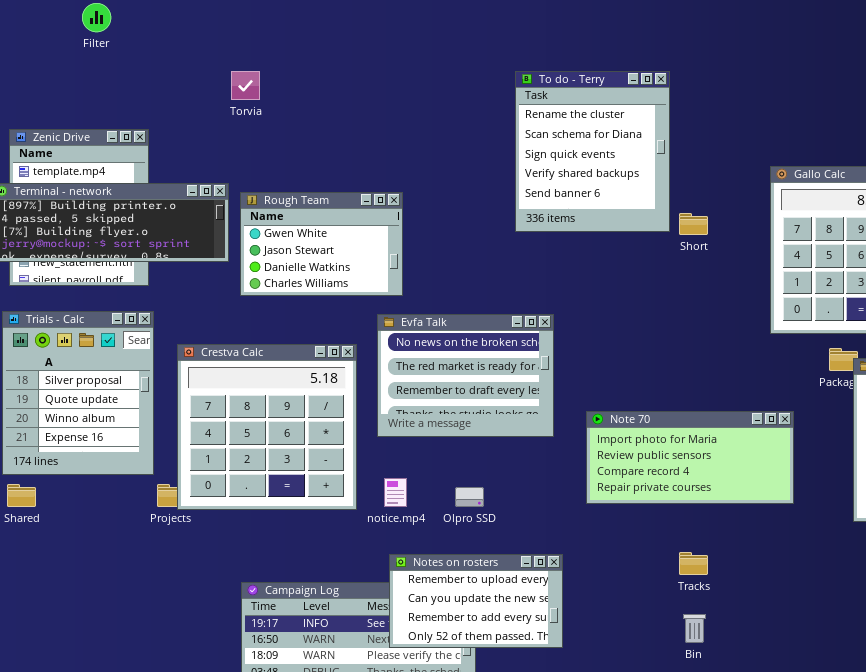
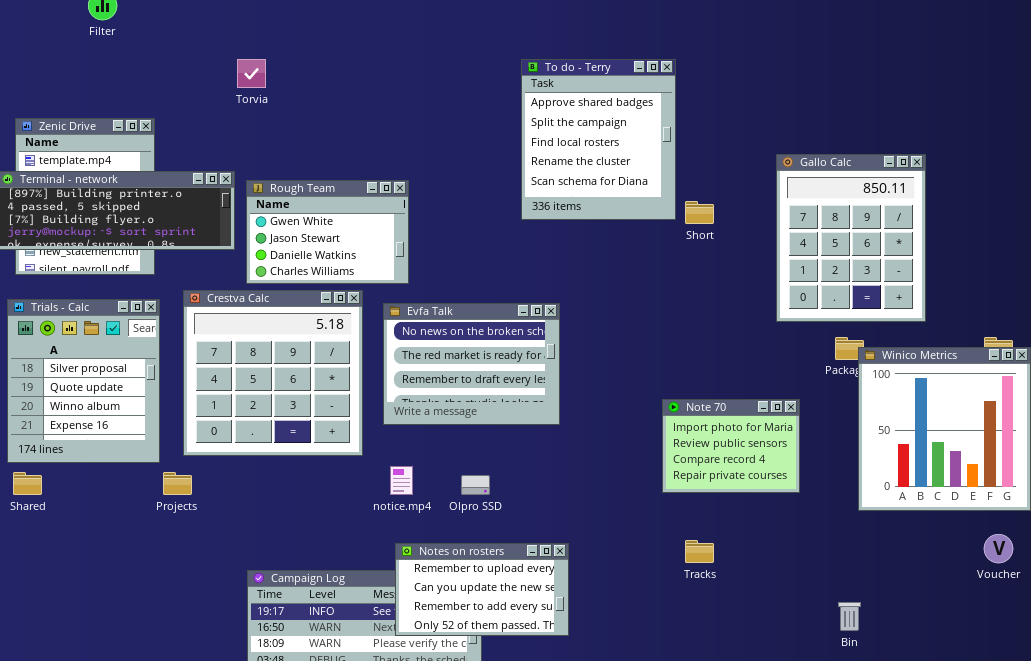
To do - Terry: [515,71,670,232] -> [521,59,676,220], scrolled up 3 rows
Crestva Calc: [177,344,357,510] -> [183,290,363,456], moved
Note 70: [586,411,794,504] -> [662,399,800,493], resized
Bin: [683,614,706,643] -> [838,602,861,631], moved

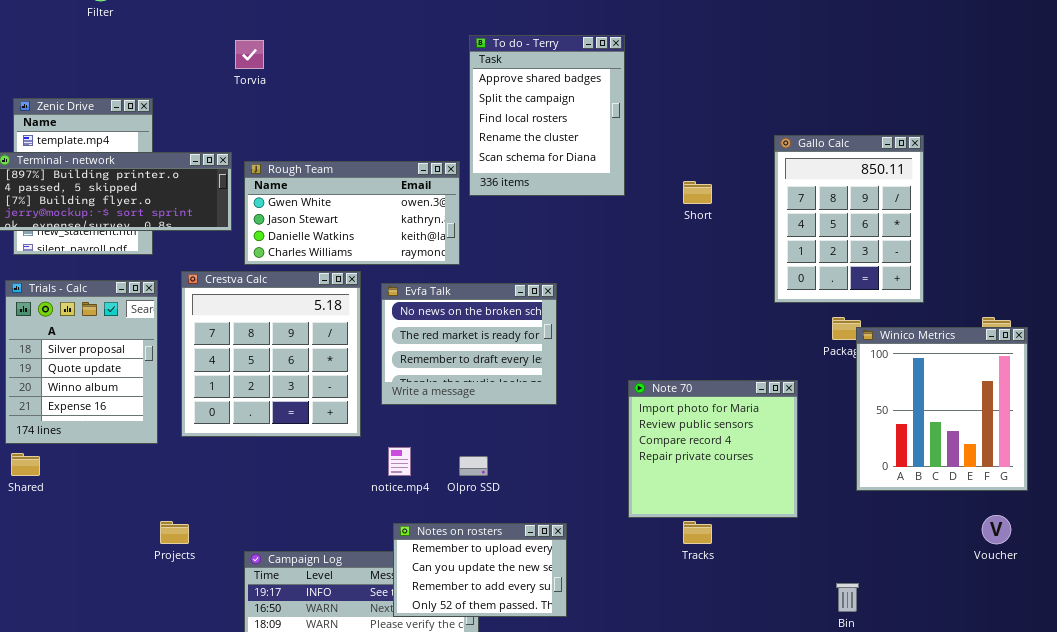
To do - Terry: [521,59,676,220] -> [469,35,625,196], moved
Rough Team: [246,180,409,284] -> [244,161,460,265], resized
Note 70: [662,399,800,493] -> [628,380,798,518], resized
Projects: [163,472,192,495] -> [160,521,189,544], moved

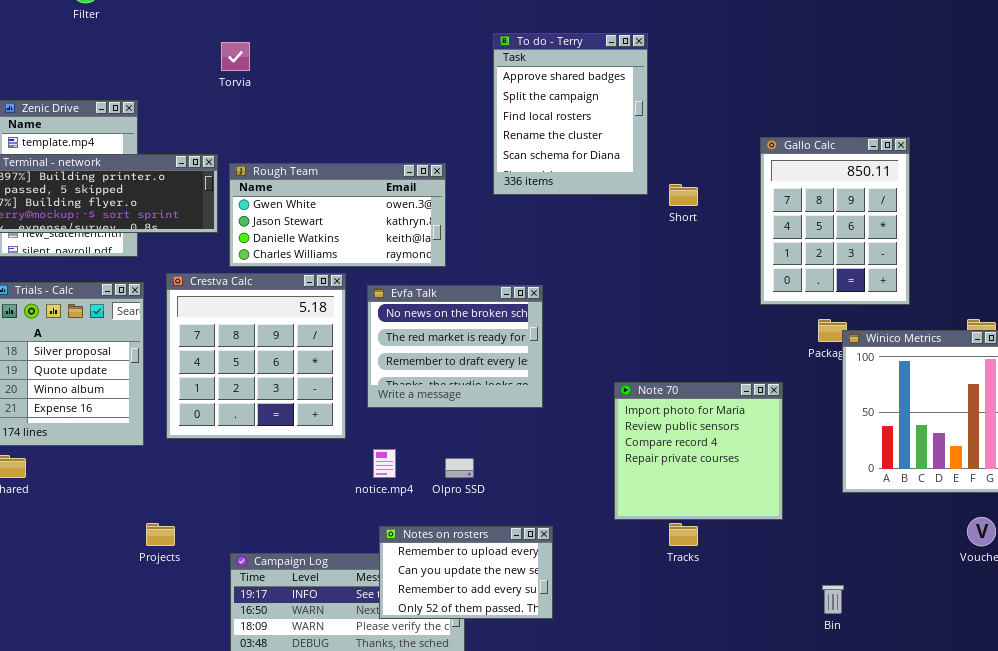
To do - Terry: [469,35,625,196] -> [493,33,648,195], moved

